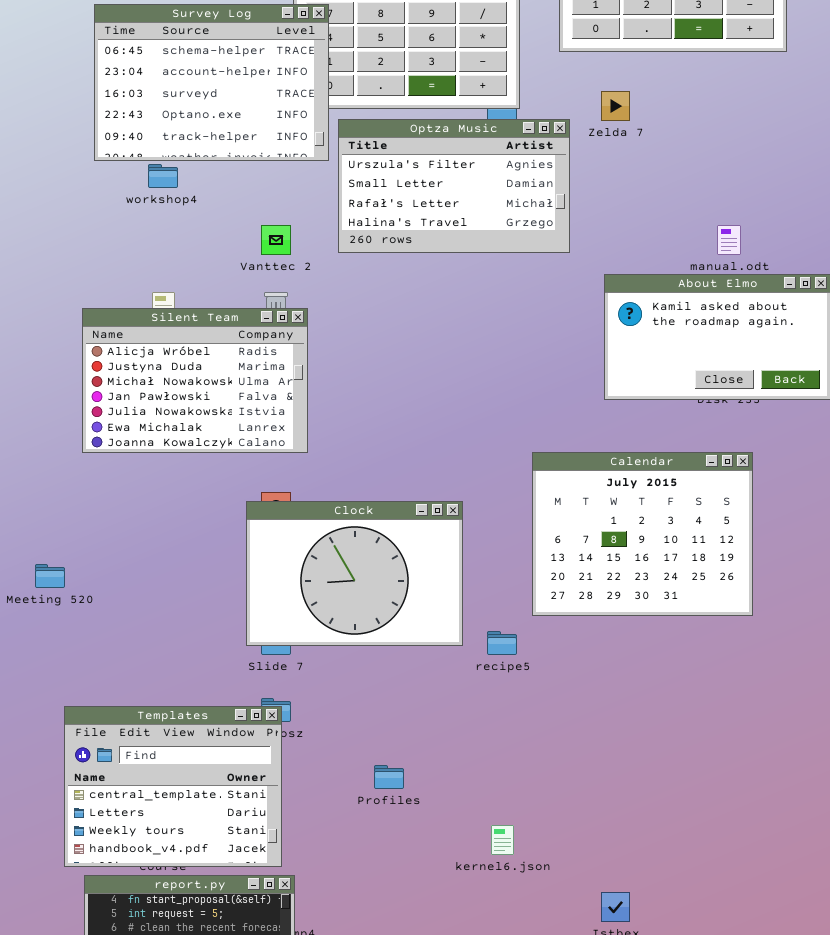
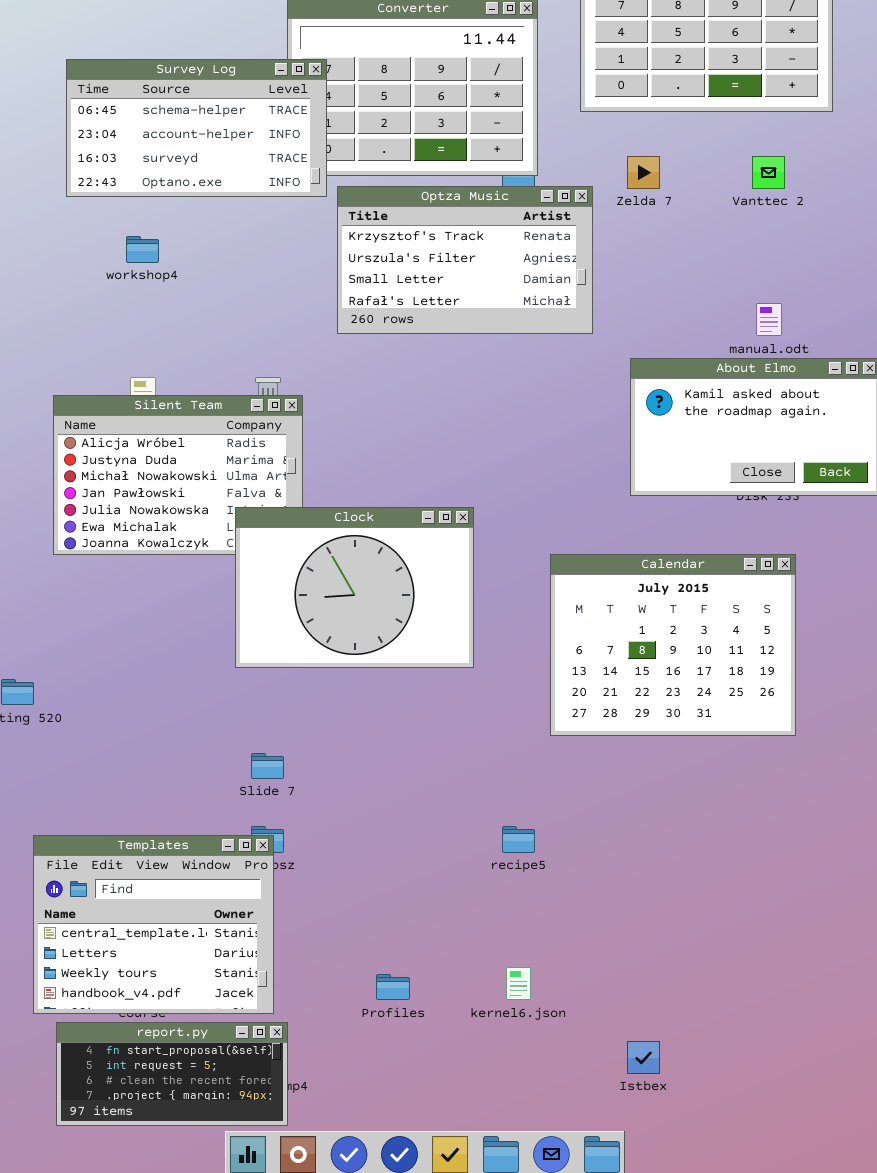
Survey Log: [94,4,329,161] -> [66,59,327,197], resized
Optza Music: [338,119,570,253] -> [337,186,593,334], scrolled up 1 row
Vanttec 2: [261,225,291,255] -> [752,156,785,189], moved
Clock: [246,501,463,646] -> [235,507,474,668], moved
recipe5: [487,631,517,655] -> [502,826,535,853], moved
Profiles: [374,765,404,789] -> [376,974,410,1000], moved

